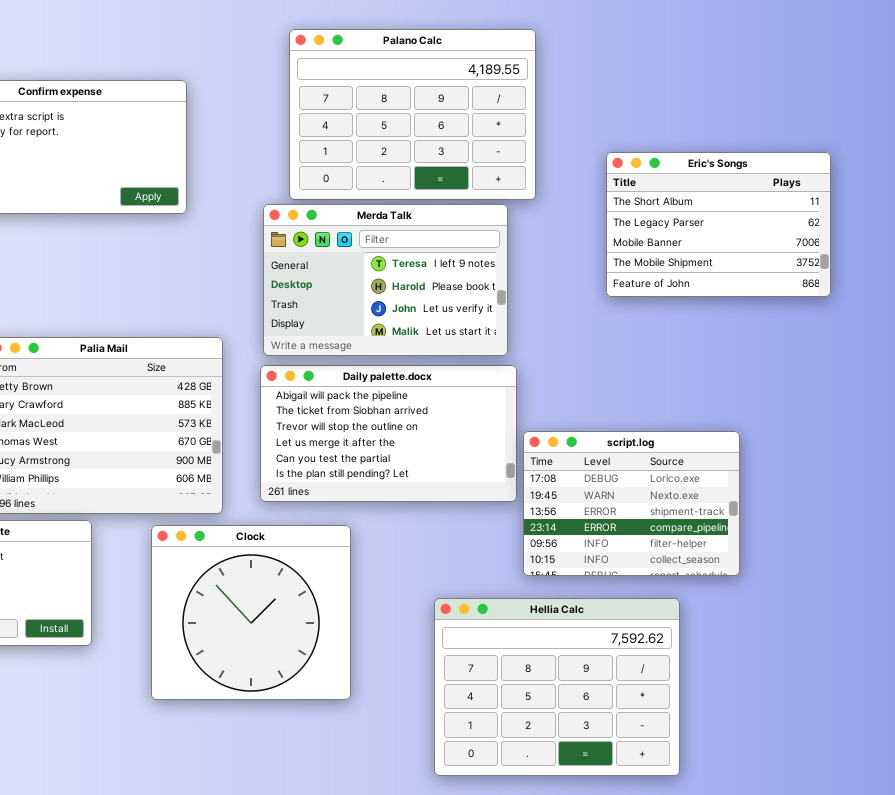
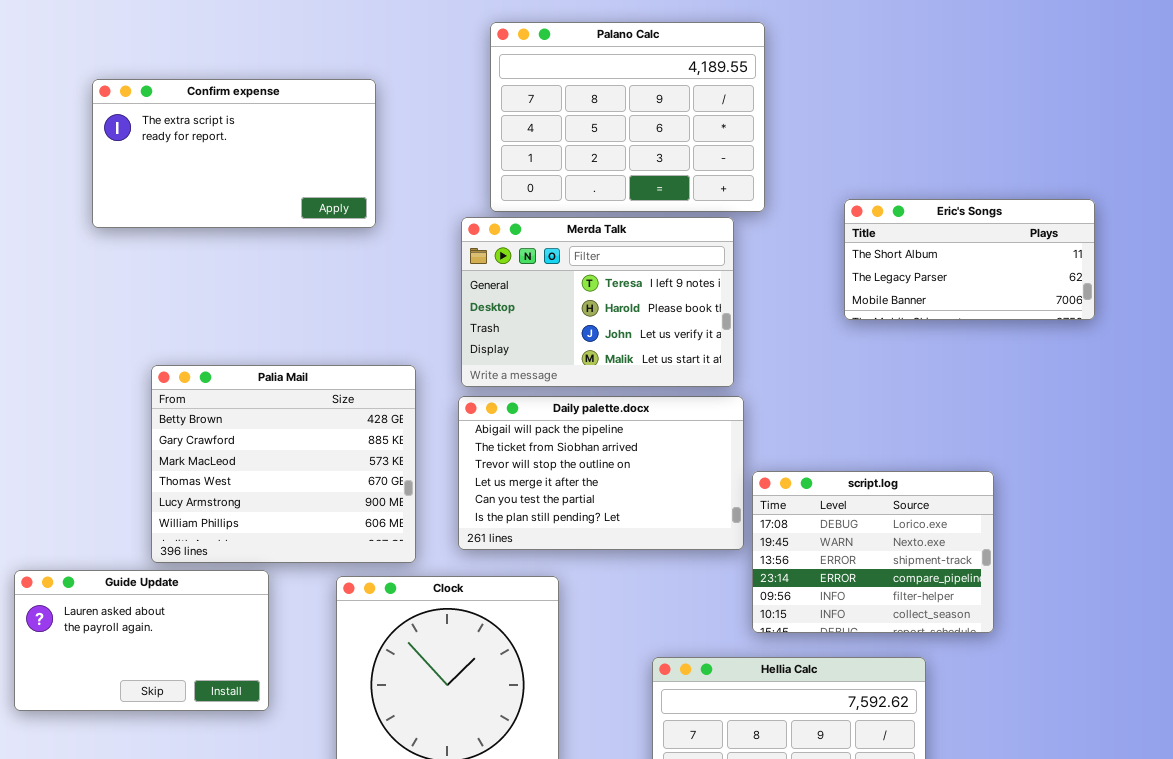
Eric's Songs: [606,152,831,297] -> [844,199,1095,320], resized

